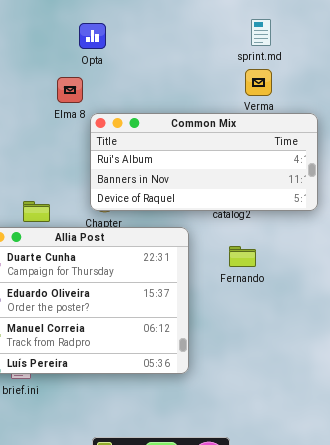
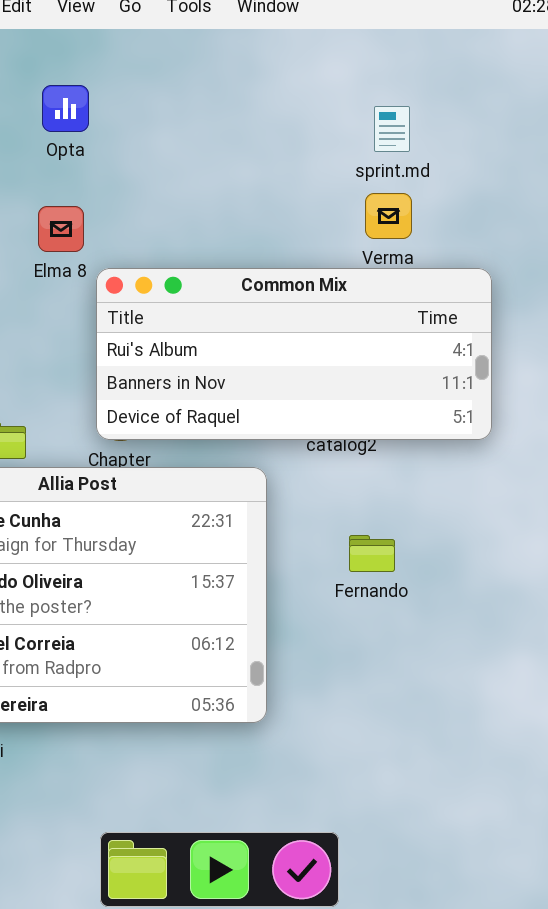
Opta: [79,23,106,49] -> [42,85,89,132], moved
Fernando: [229,246,256,267] -> [349,535,395,572], moved

